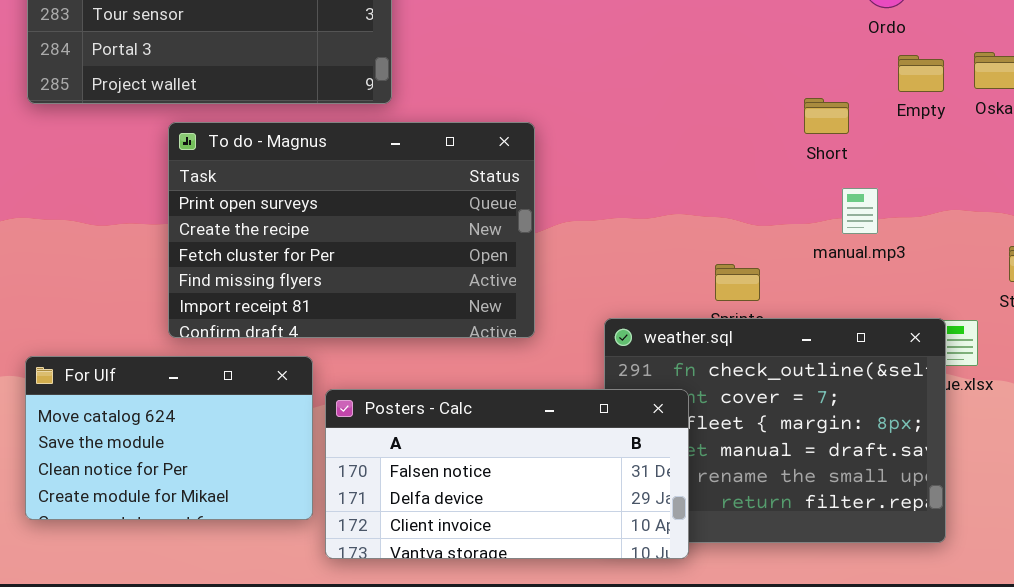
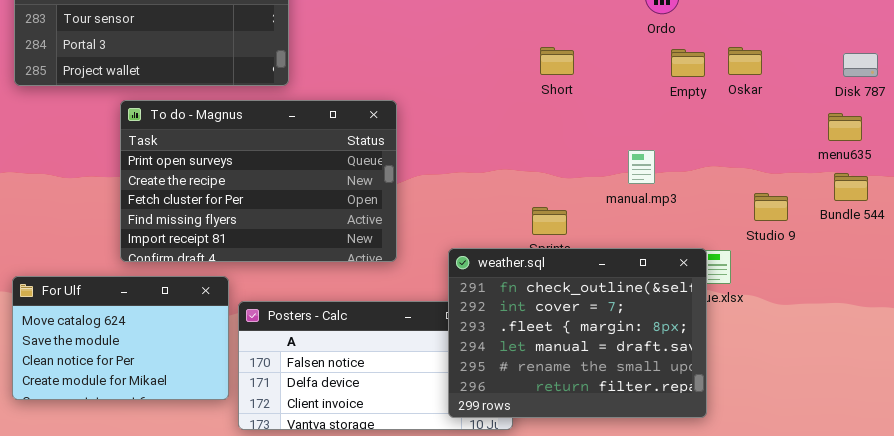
Short: [804,98,849,134] -> [540,47,574,75], moved
weather.sql: [604,318,946,543] -> [448,248,707,418], raised

